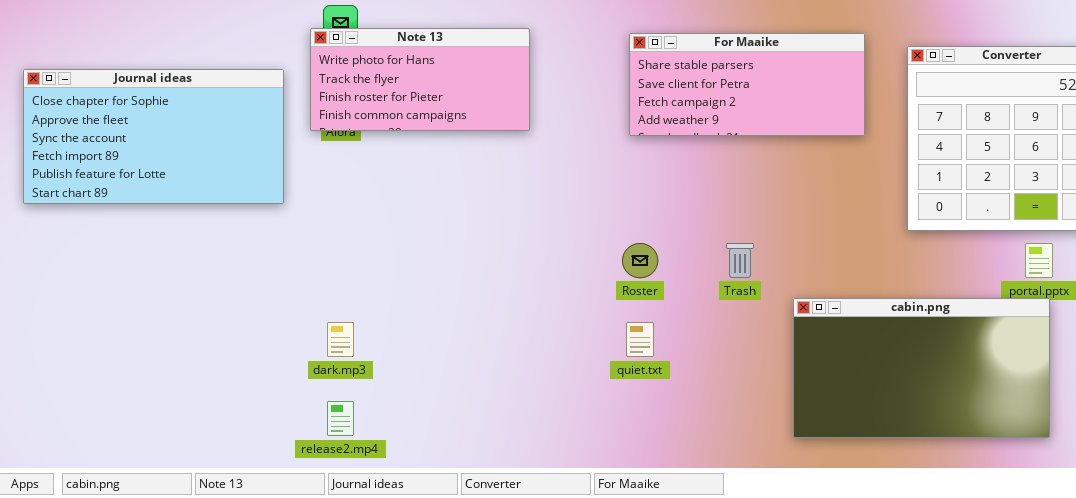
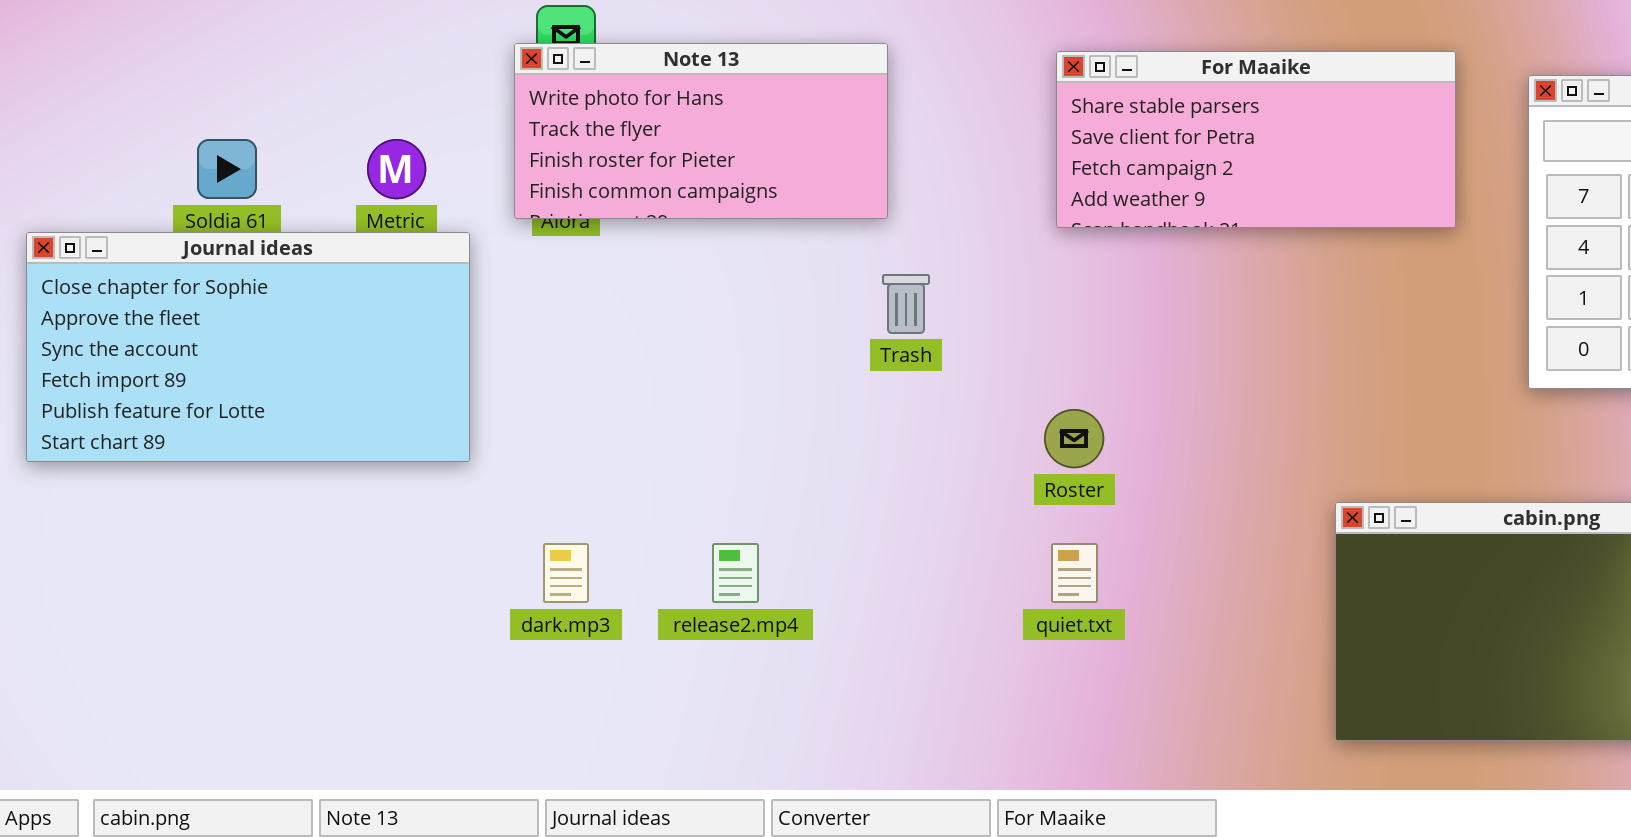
Journal ideas: [23,69,284,204] -> [26,232,470,462], moved
Trash: [726,243,754,278] -> [882,274,930,334], moved
release2.mp4: [327,401,354,436] -> [712,543,759,603], moved

